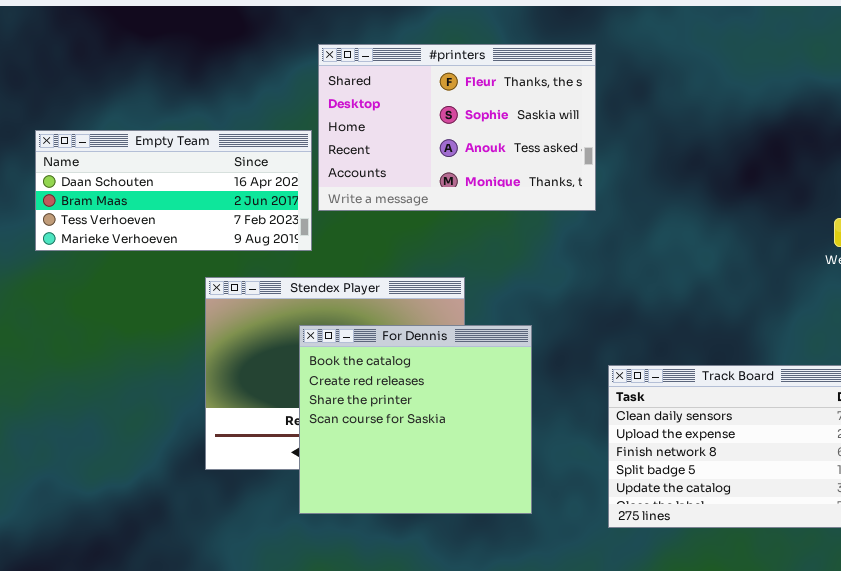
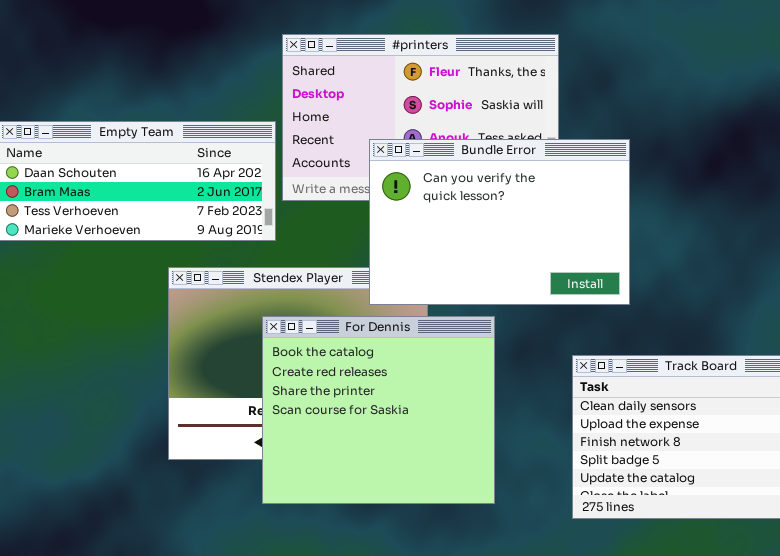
Bundle Error: none -> [369,139,630,305], opened

